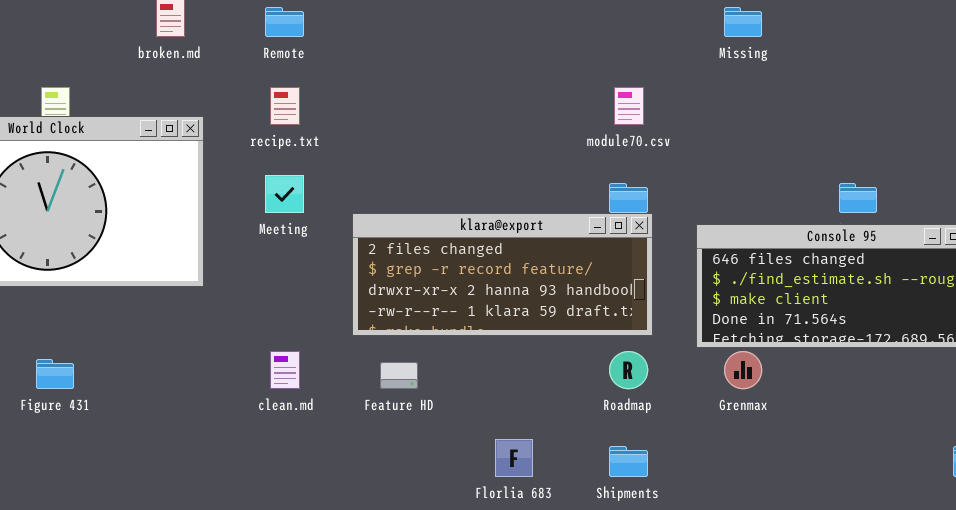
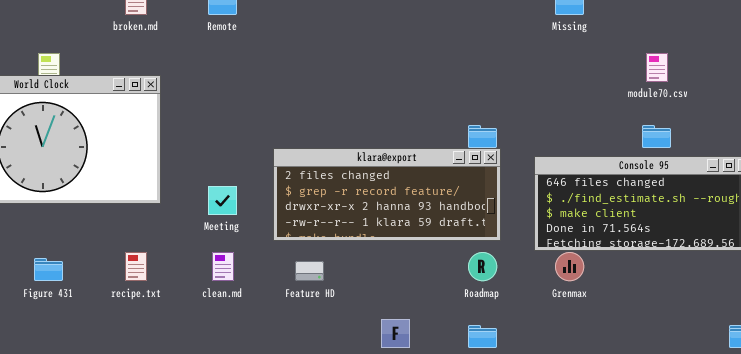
recipe.txt: [270,87,300,125] -> [125,252,147,281], moved
module70.csv: [614,87,644,125] -> [646,53,668,82], moved
Meeting: [265,175,304,213] -> [208,186,237,215], moved

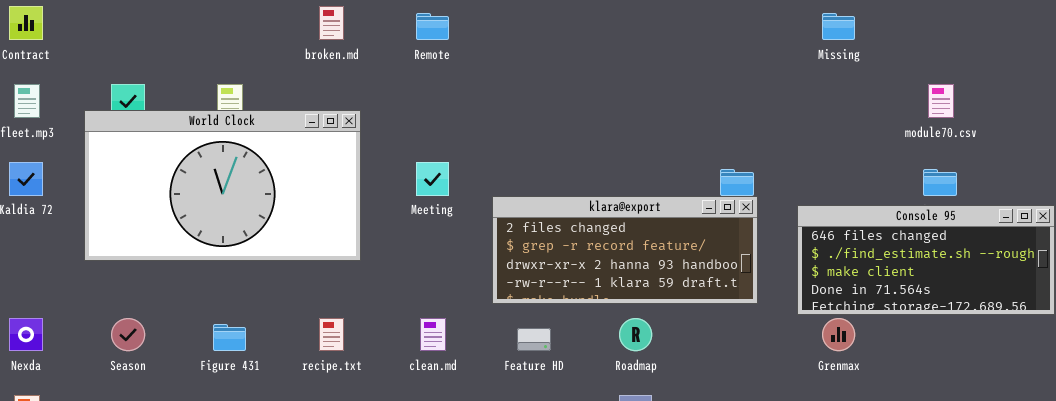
Meeting: [208,186,237,215] -> [416,162,449,196], moved
Roadmap: [468,252,497,281] -> [619,318,652,351], moved

